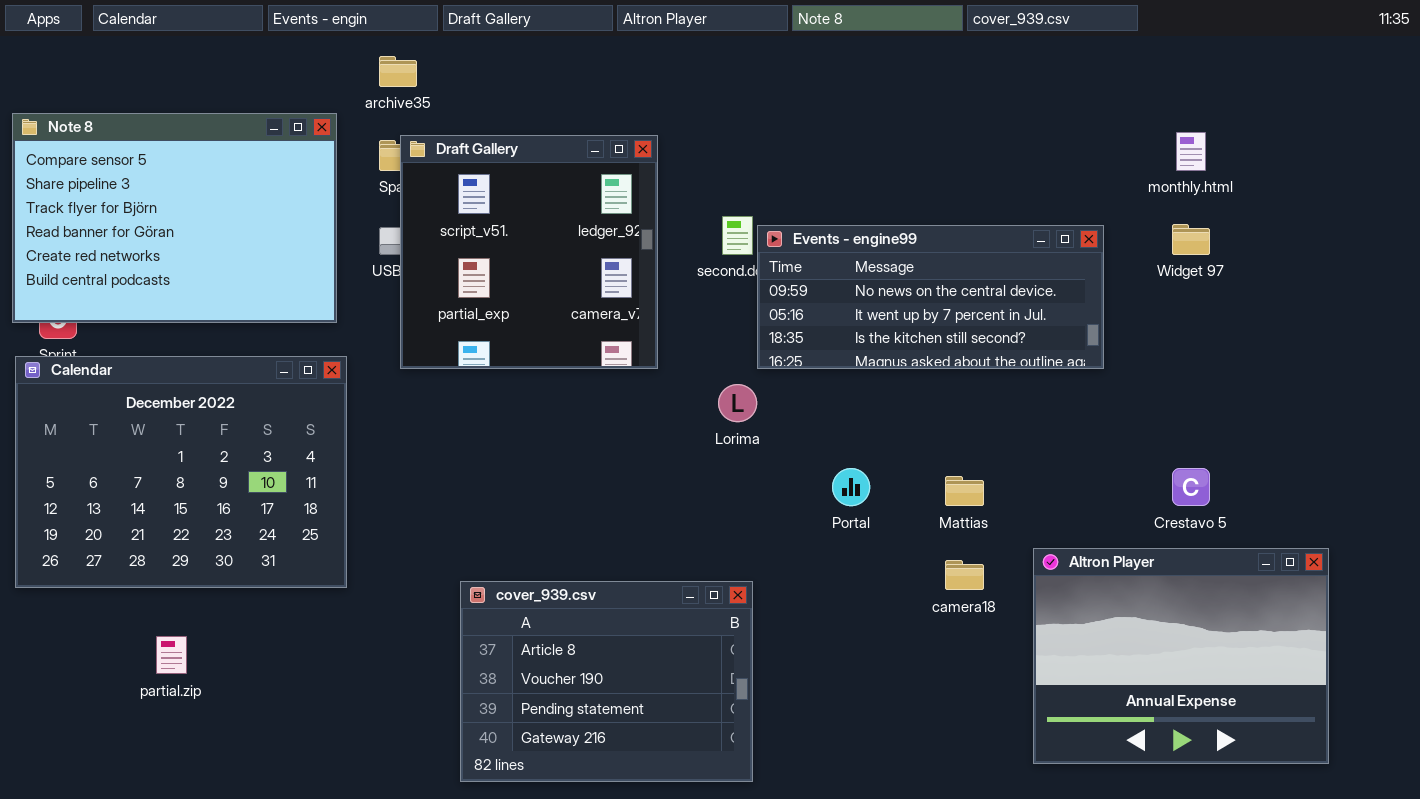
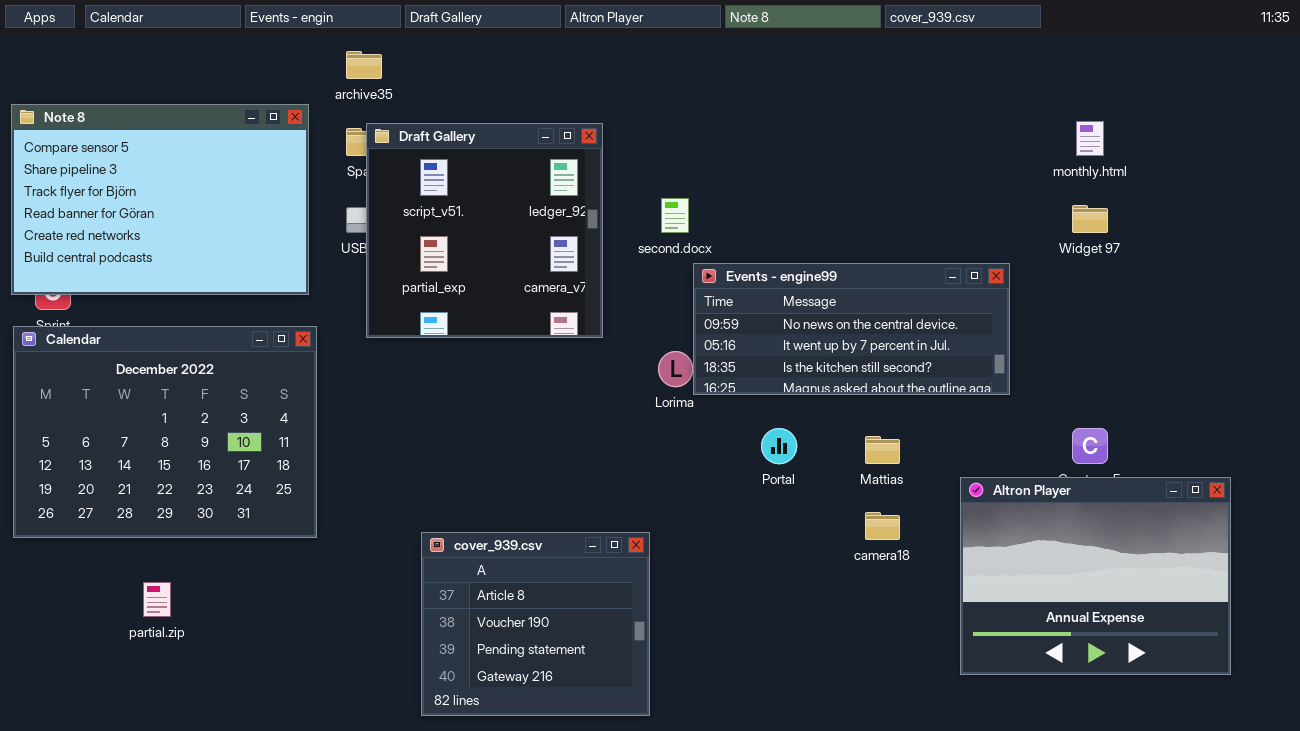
Events - engine99: [757,225,1104,369] -> [693,263,1010,395], moved
Altron Player: [1033,548,1329,764] -> [960,477,1231,675], moved
cover_939.csv: [460,581,753,782] -> [421,532,650,716], resized

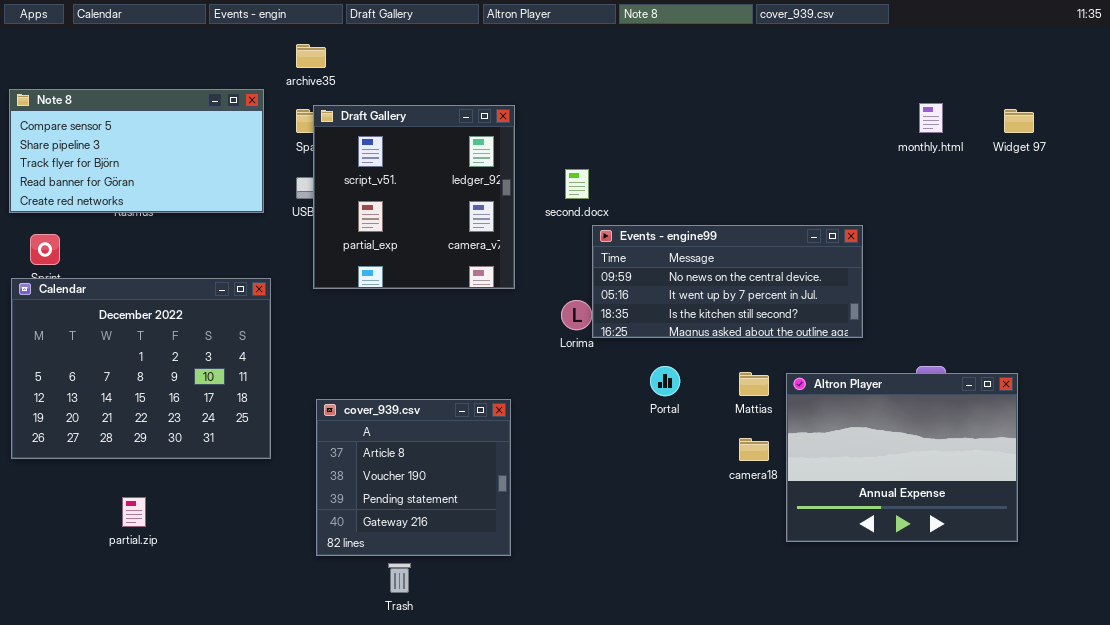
Note 8: [11,104,309,295] -> [9,89,264,213], resized
Widget 97: [1072,205,1108,233] -> [1004,109,1034,133], moved
Altron Player: [960,477,1231,675] -> [786,373,1018,542], moved
cover_939.csv: [421,532,650,716] -> [316,399,511,556], moved

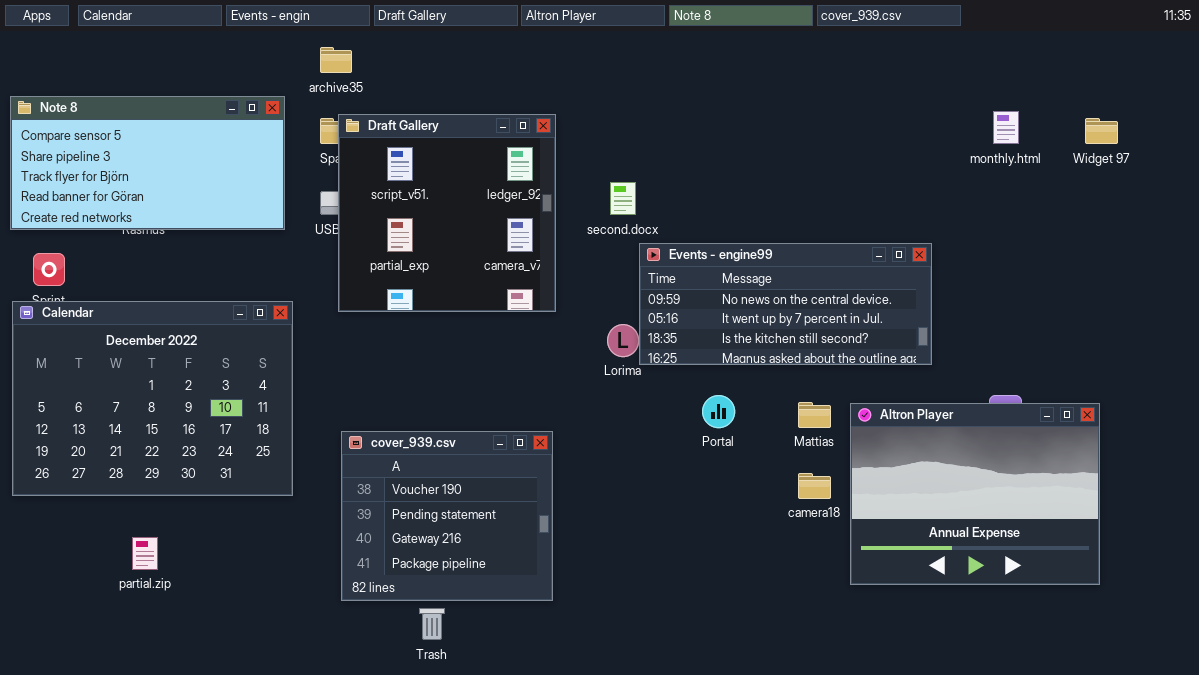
cover_939.csv: [316,399,511,556] -> [341,431,553,601], scrolled down 1 row

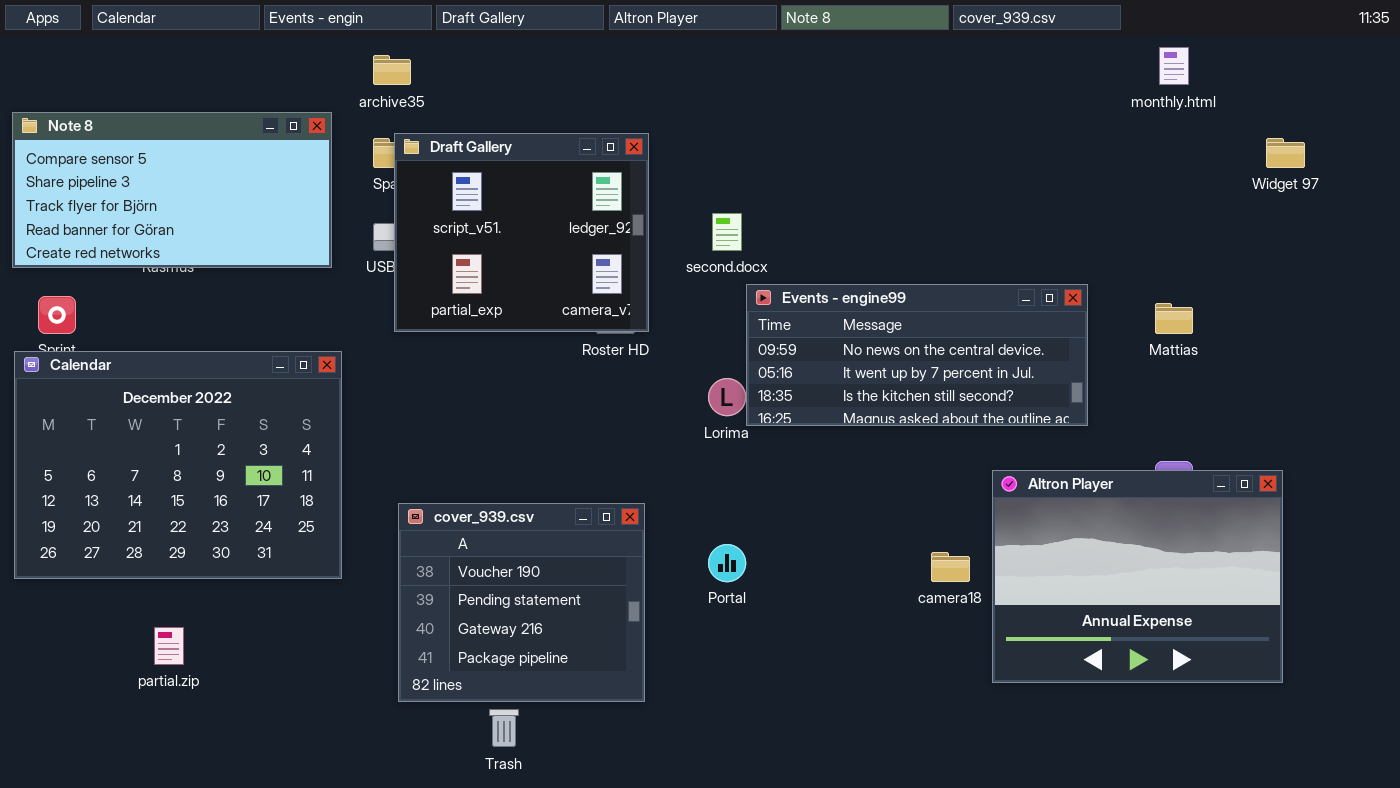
monthly.html: [993,111,1019,144] -> [1159,47,1189,85], moved
Draft Gallery: [338,114,556,312] -> [394,133,649,332], resized
Portal: [702,395,735,428] -> [708,544,746,582], moved
Mattias: [798,402,831,428] -> [1155,303,1193,334], moved

